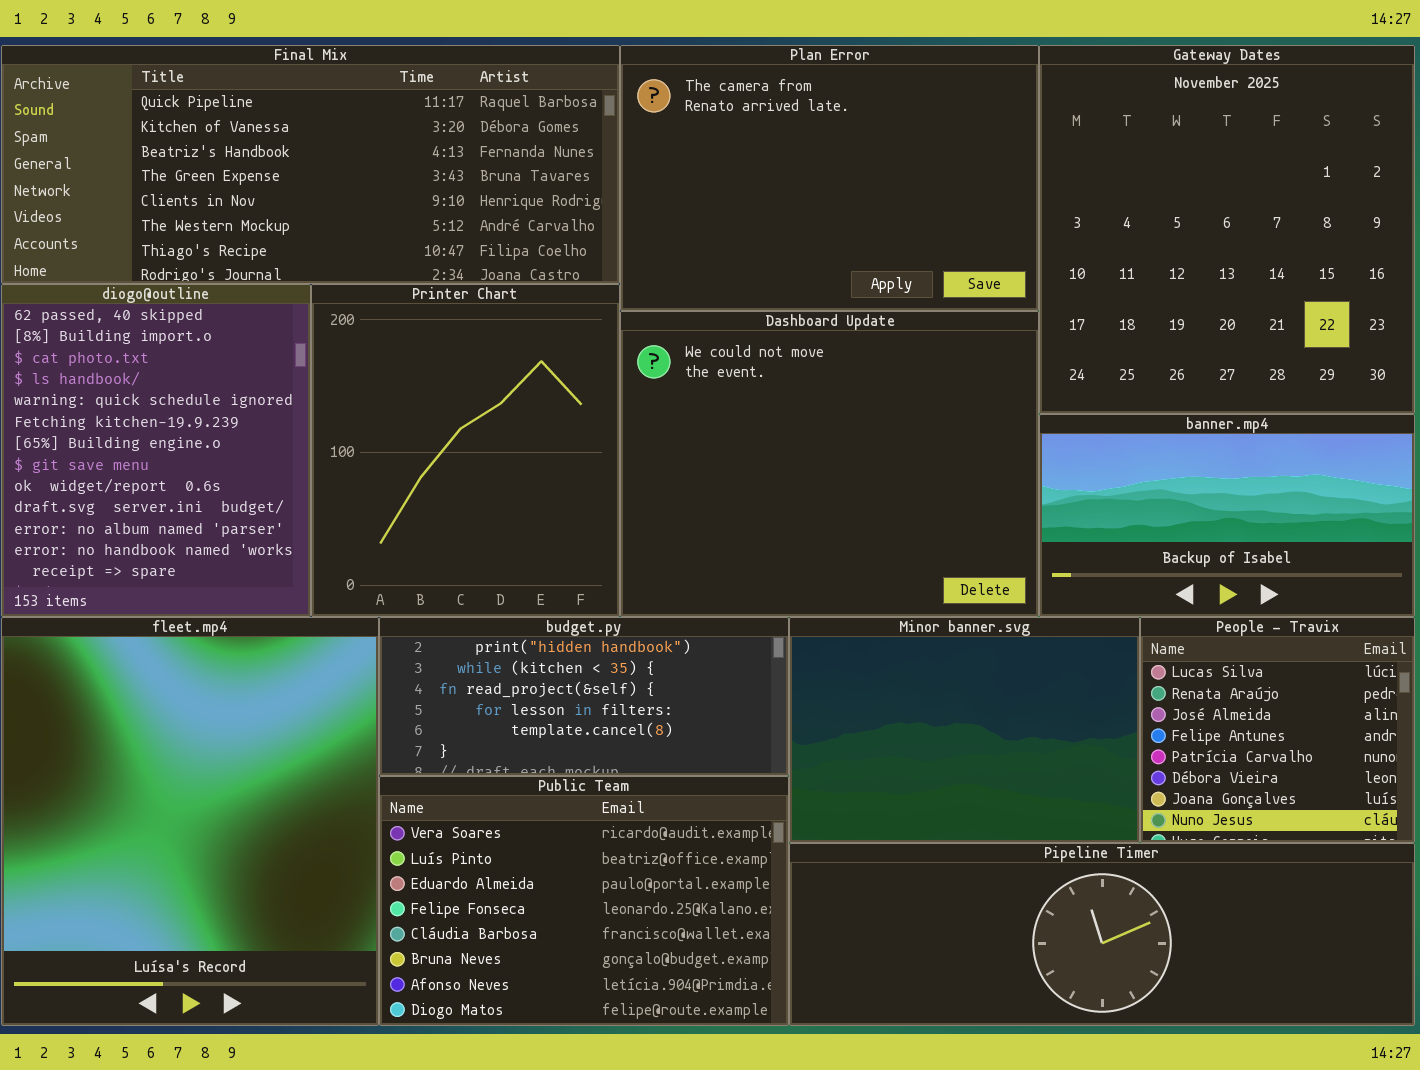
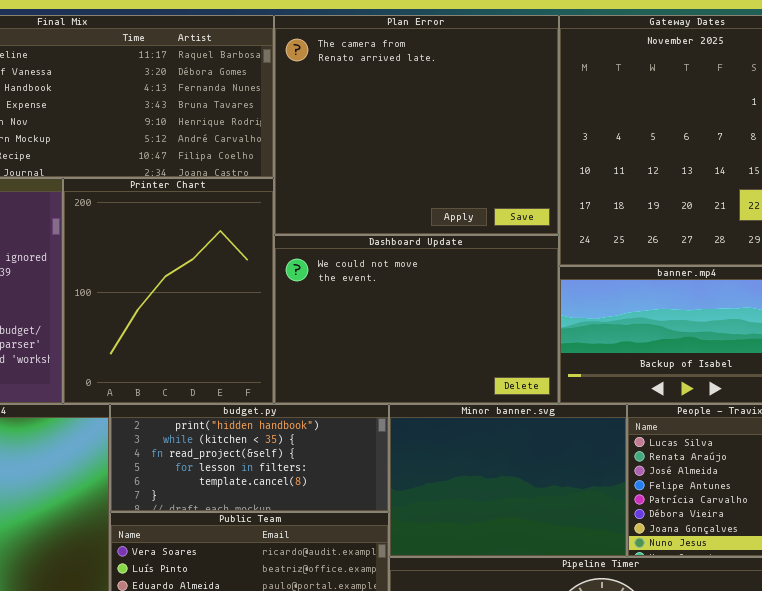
Plan Error: [620,45,1039,311] -> [274,15,559,235], resized
Dashboard Update: [620,311,1039,617] -> [274,235,559,404], resized

